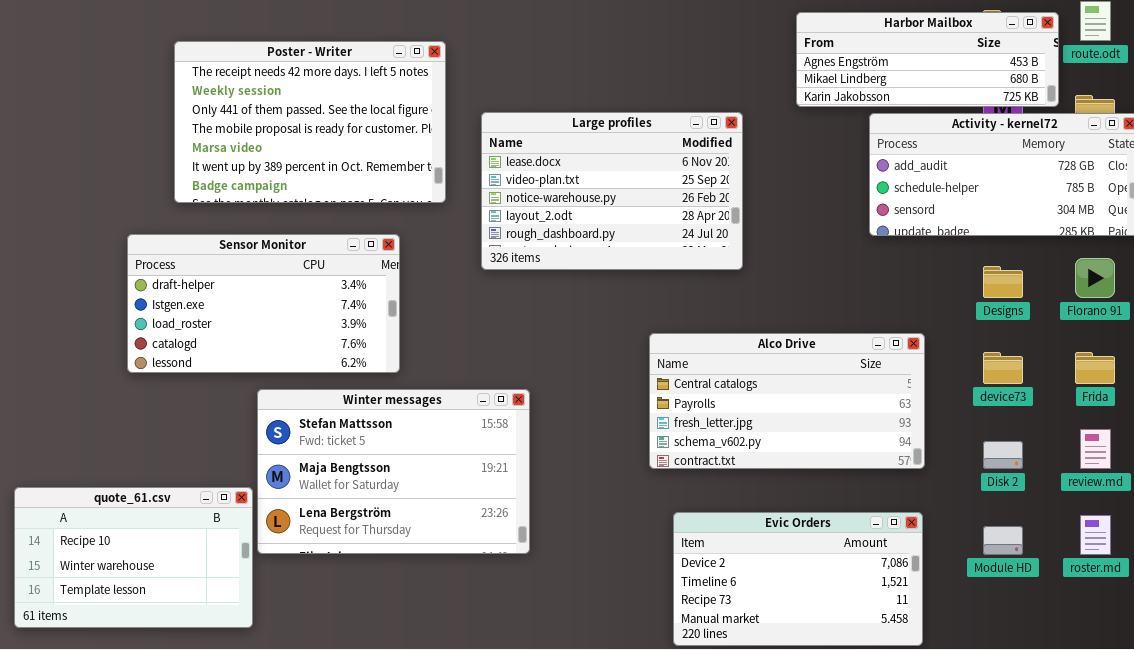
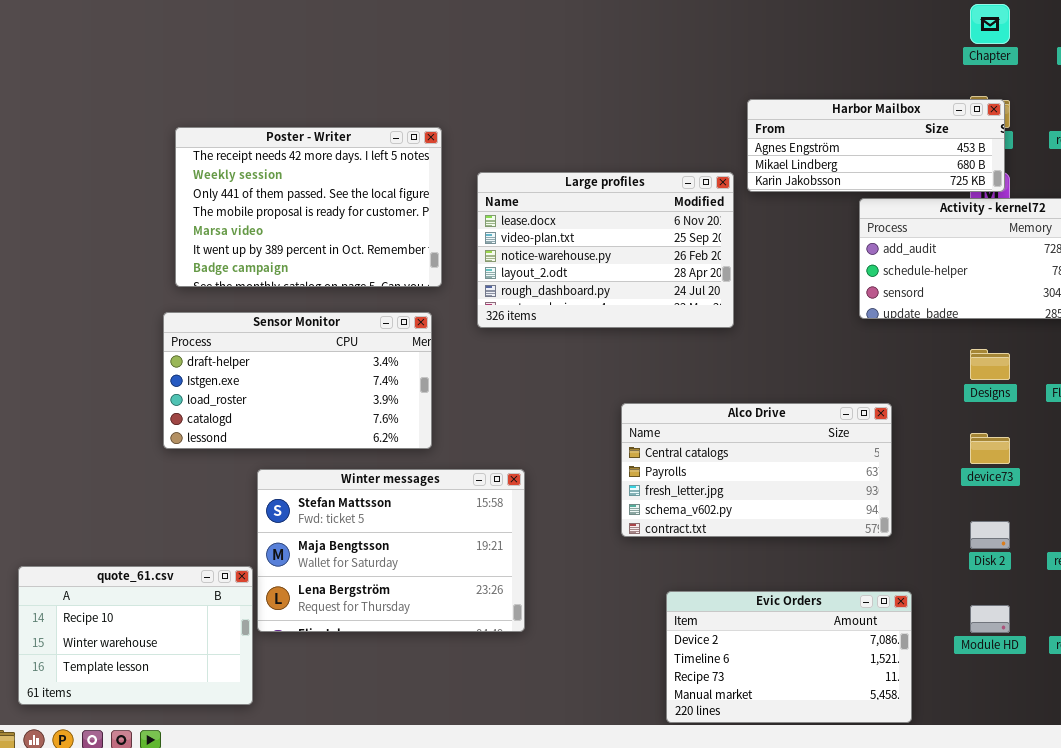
Harbor Mailbox: [796,12,1059,107] -> [747,99,1005,192], moved
Large profiles: [481,112,743,270] -> [477,172,734,328], moved
Sensor Monitor: [127,234,400,373] -> [163,312,432,449], moved
Alco Drive: [649,333,925,469] -> [621,403,892,537], moved

